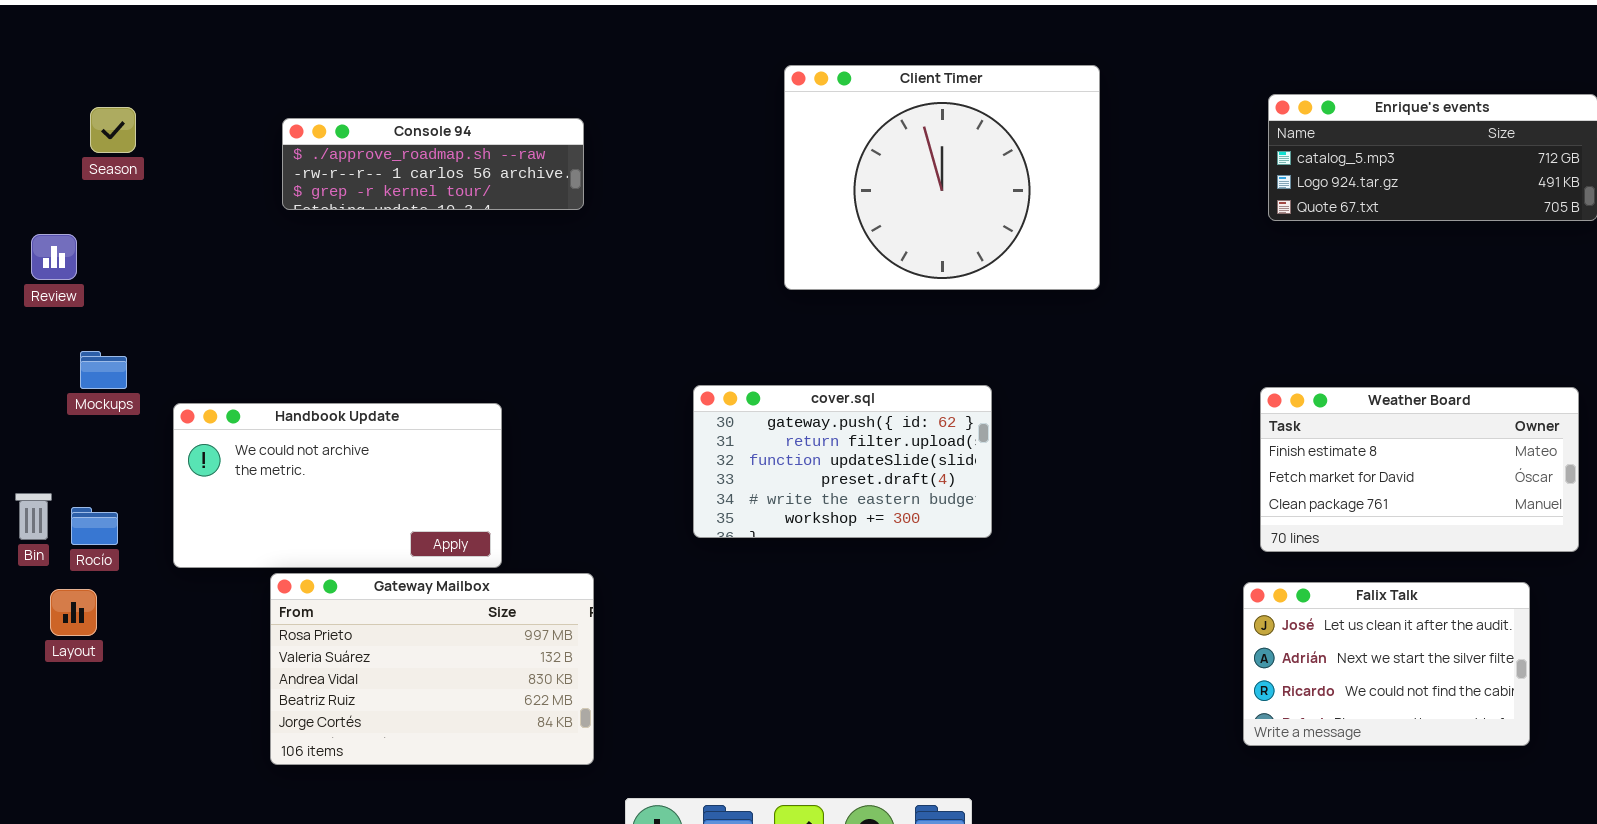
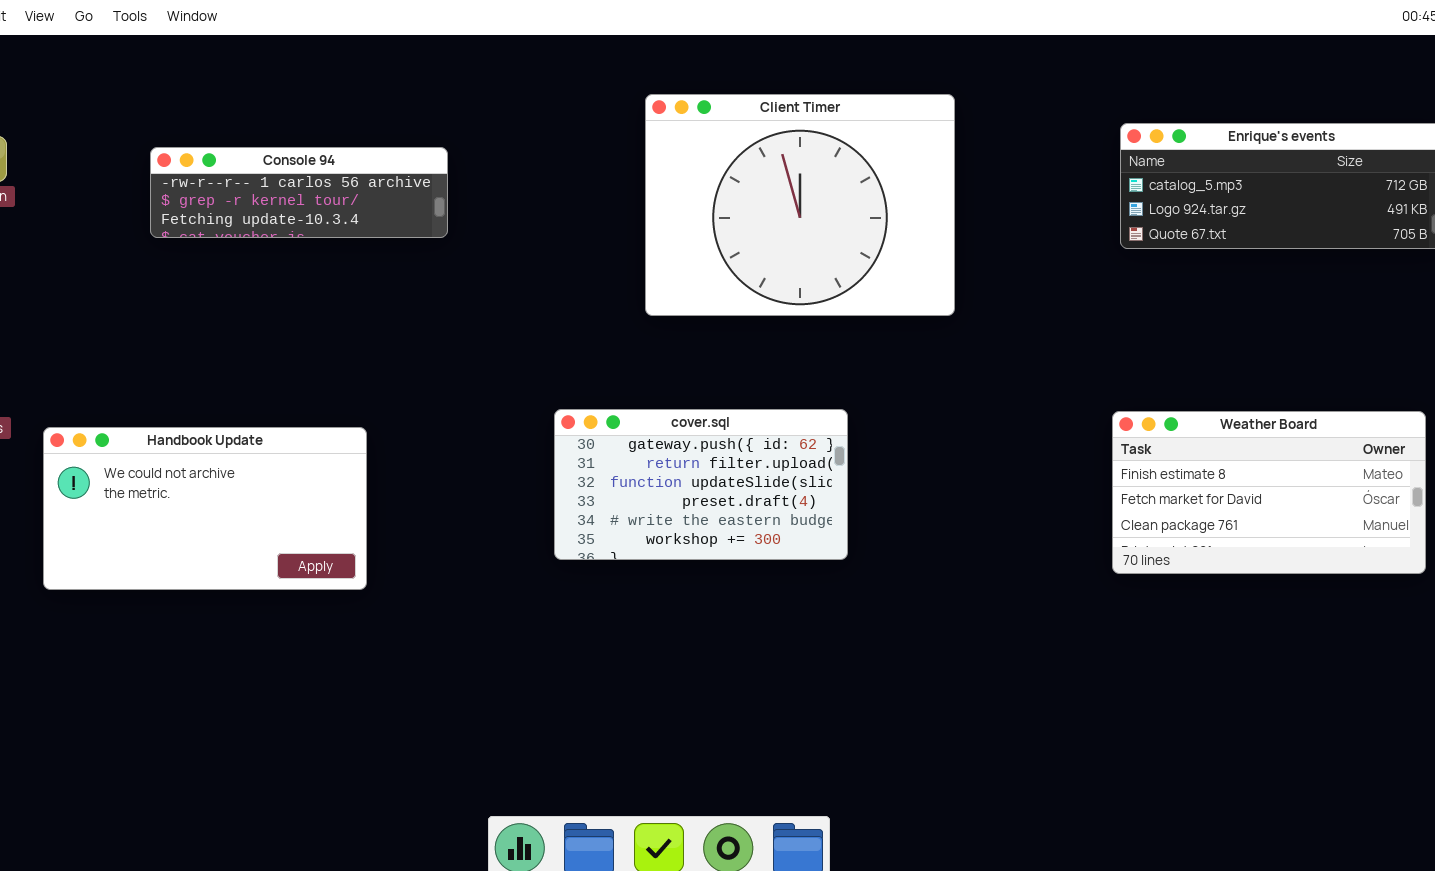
Console 94: [282,118,584,210] -> [150,147,448,238], scrolled down 1 row
Gateway Mailbox: [270,573,594,765] -> none, closed
Falix Talk: [1243,582,1530,746] -> none, closed

